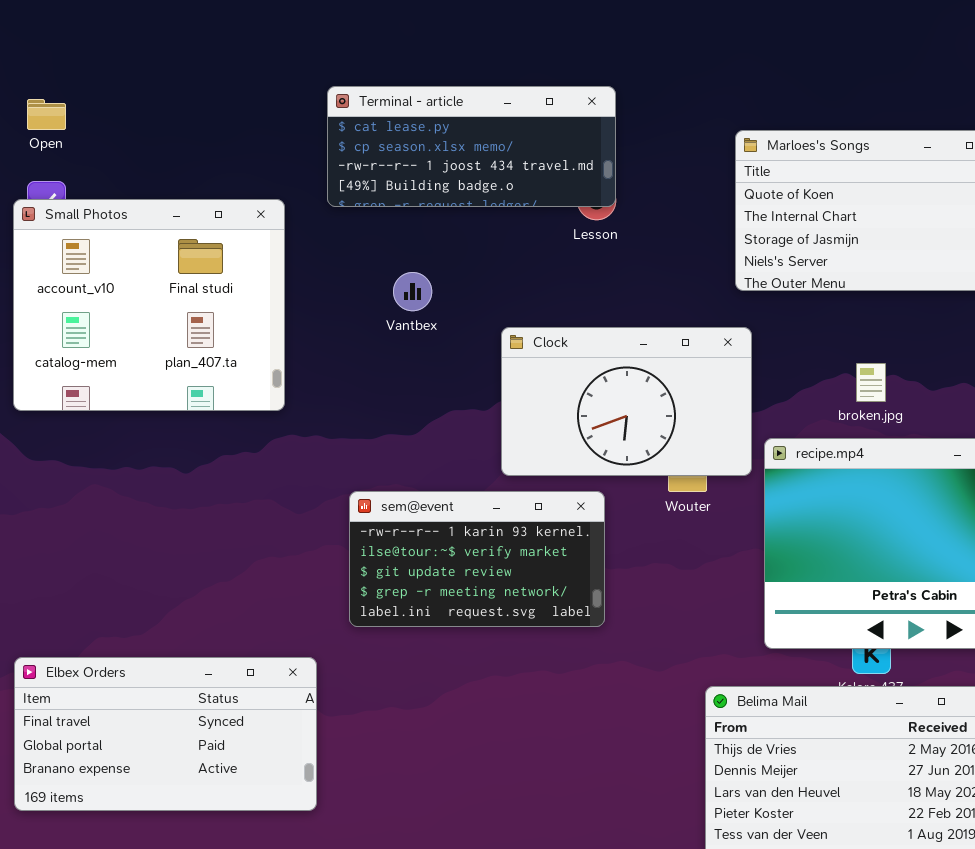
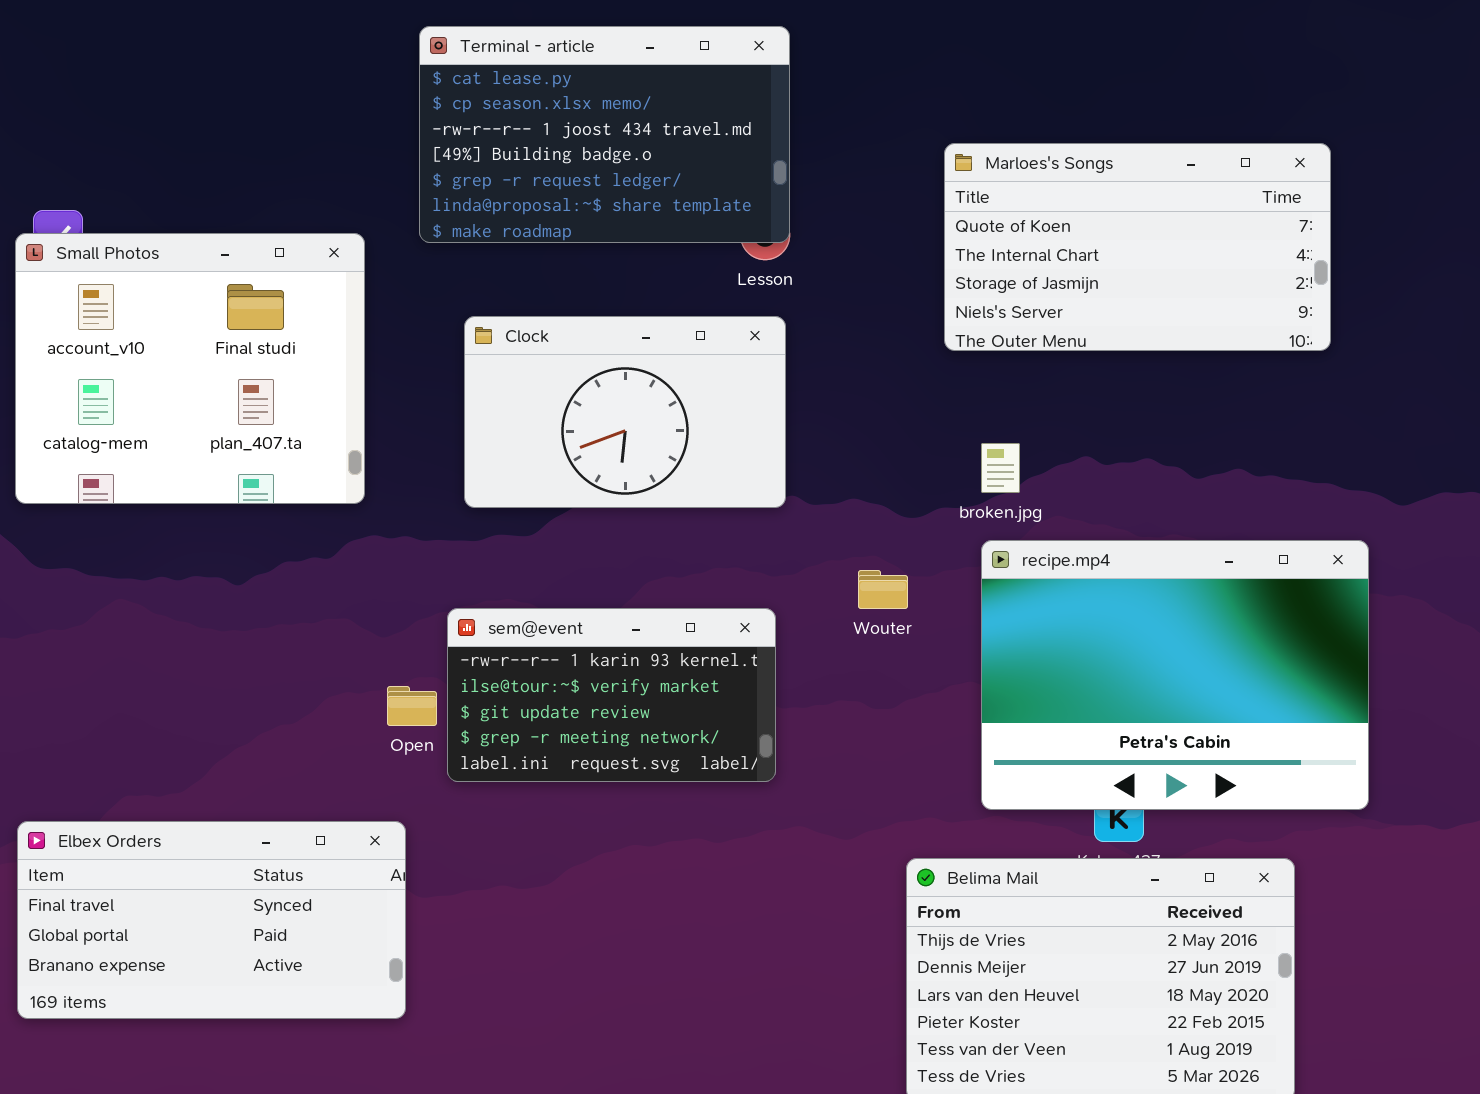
Terminal - article: [327,86,616,207] -> [419,26,790,243], resized
Open: [27,99,66,130] -> [387,686,437,726], moved
Clock: [501,327,752,476] -> [464,316,786,508], moved
broken.jpg: [856,363,886,402] -> [981,443,1020,493], moved

